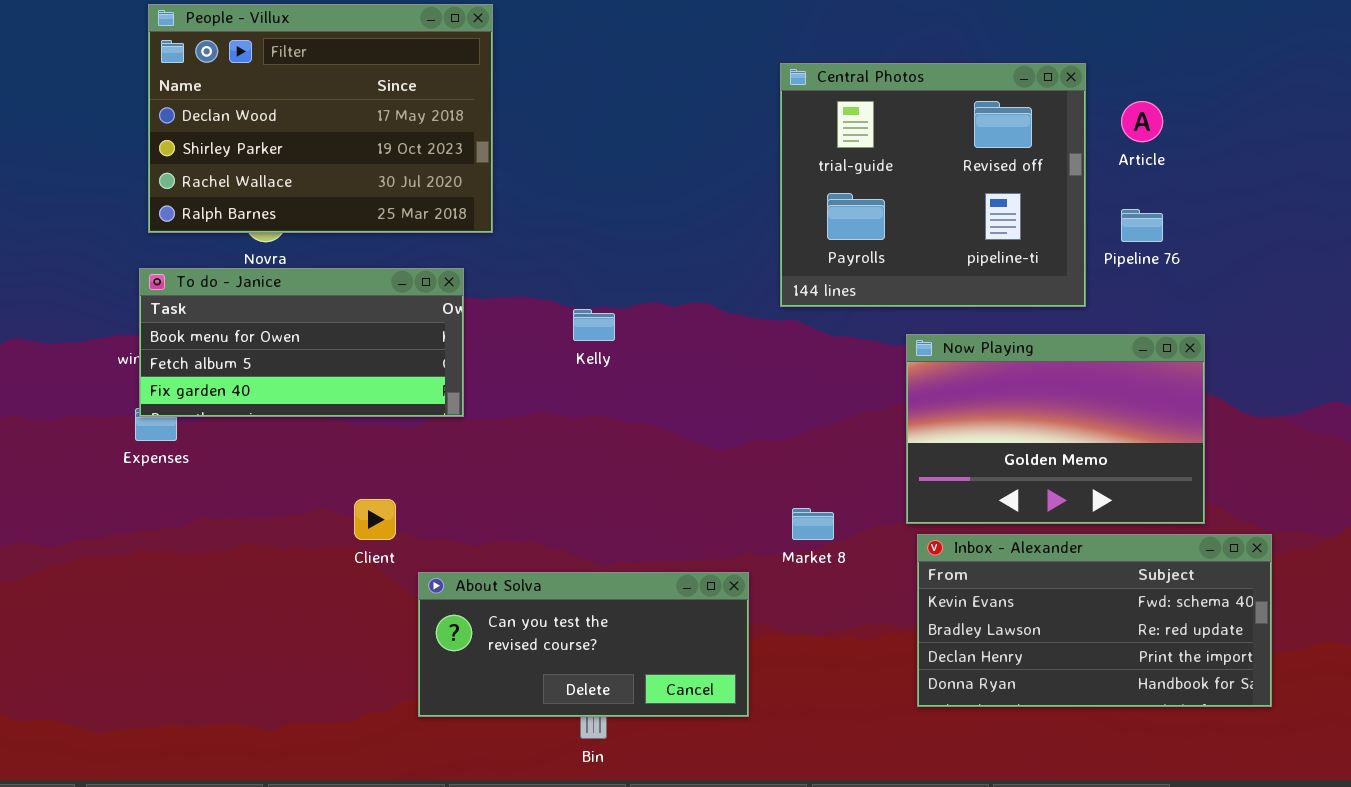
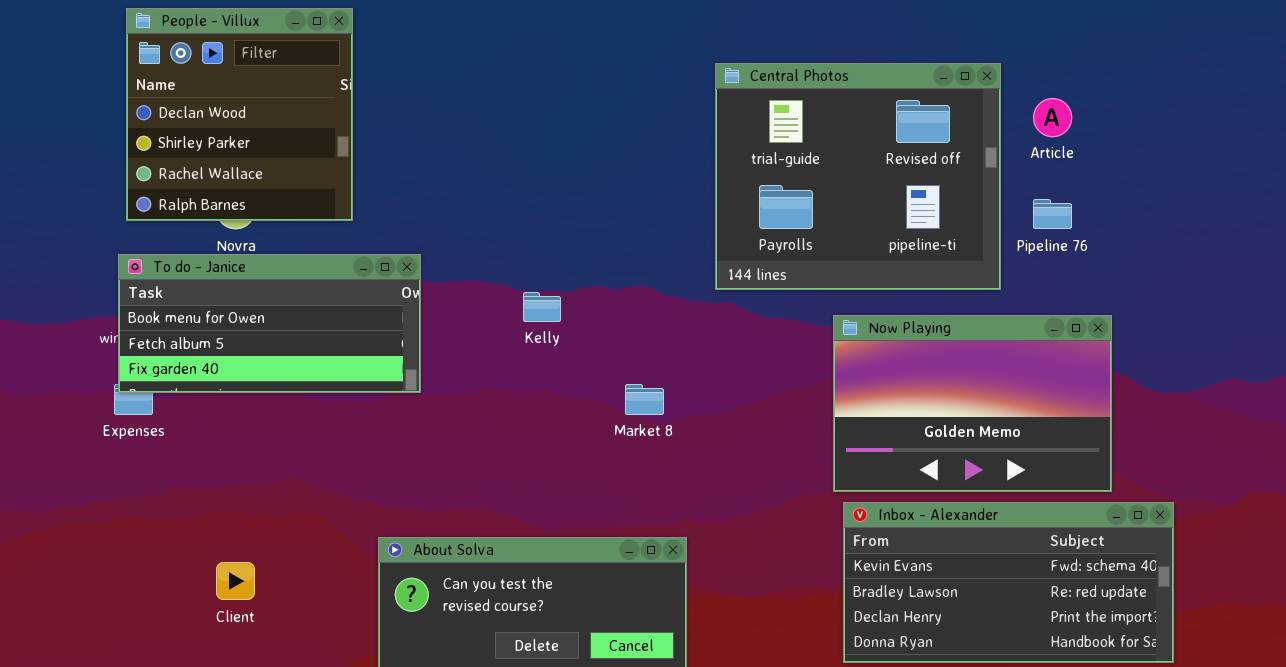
People - Villux: [148,4,493,233] -> [126,8,353,221], resized
Client: [354,499,396,540] -> [216,562,255,600], moved
Market 8: [792,508,834,540] -> [625,384,664,415], moved

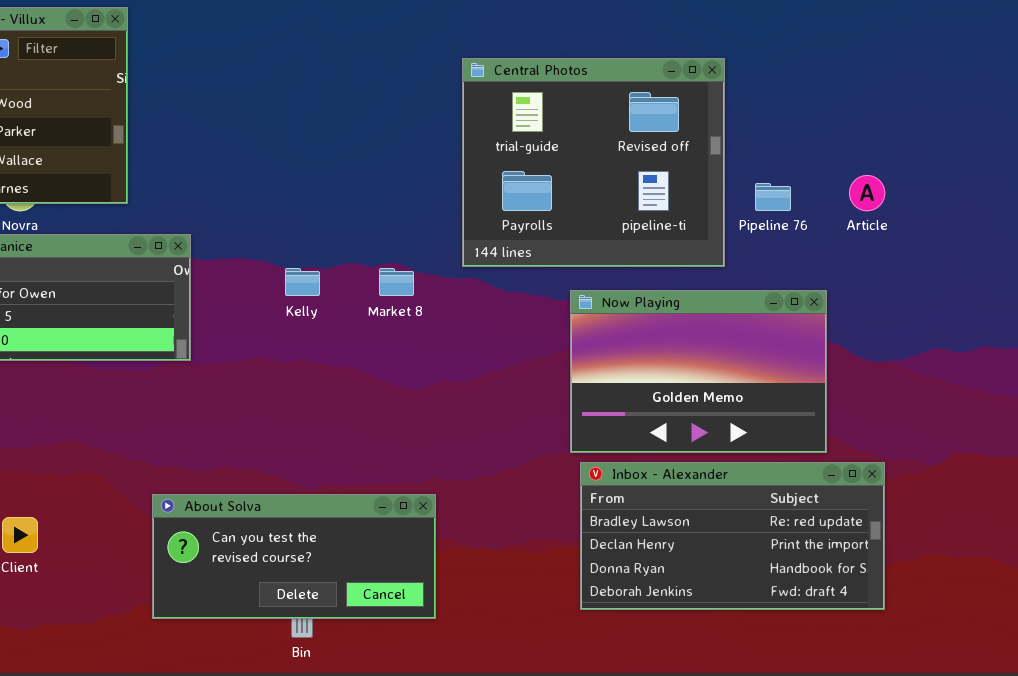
Article: [1033,98,1072,137] -> [849,175,885,211], moved
Market 8: [625,384,664,415] -> [379,268,414,296], moved
Inbox - Alexander: [843,502,1174,663] -> [580,462,885,610], scrolled down 1 row

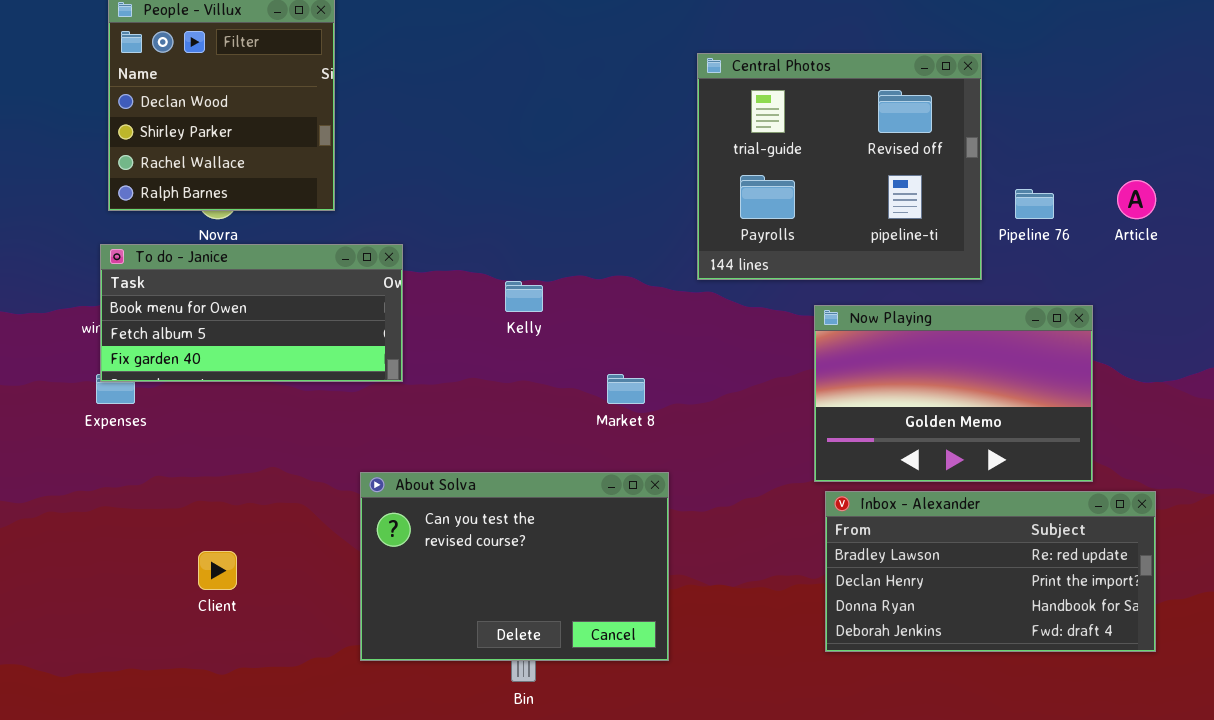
Market 8: [379,268,414,296] -> [607,374,645,404], moved
About Solva: [152,494,436,619] -> [360,472,669,661], resized

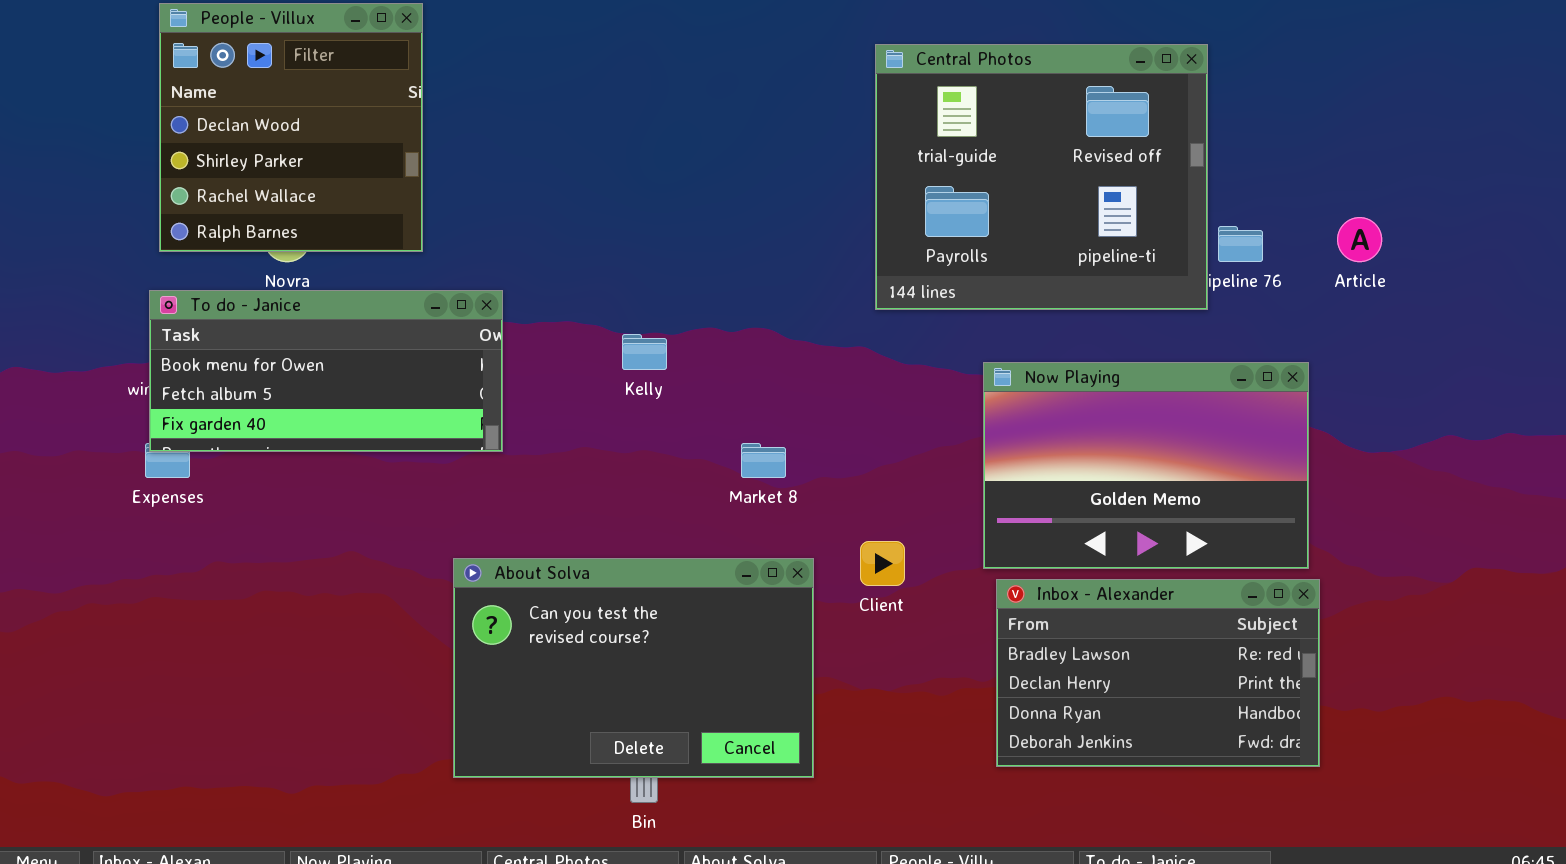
Central Photos: [697,53,982,280] -> [875,44,1208,310], moved
Inbox - Alexander: [825,491,1156,652] -> [996,579,1320,767], resized
Client: [198,551,237,590] -> [860,541,905,586], moved

